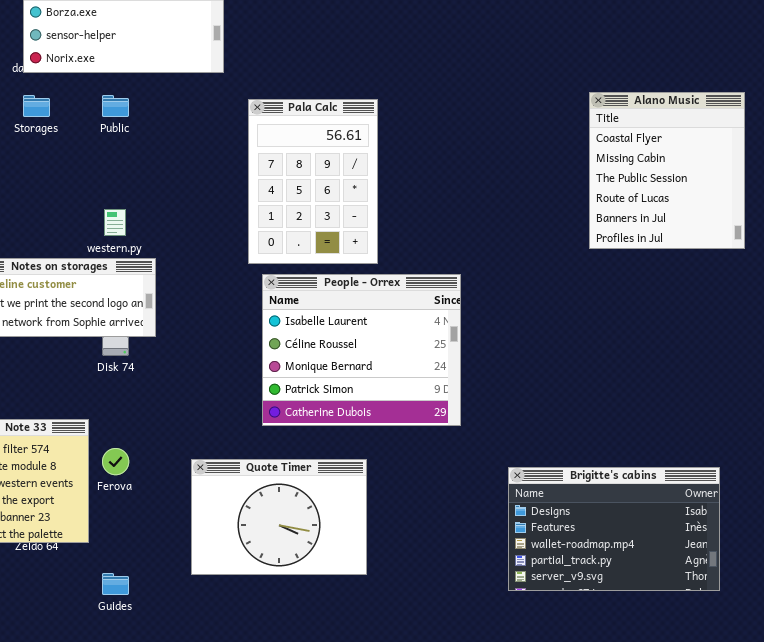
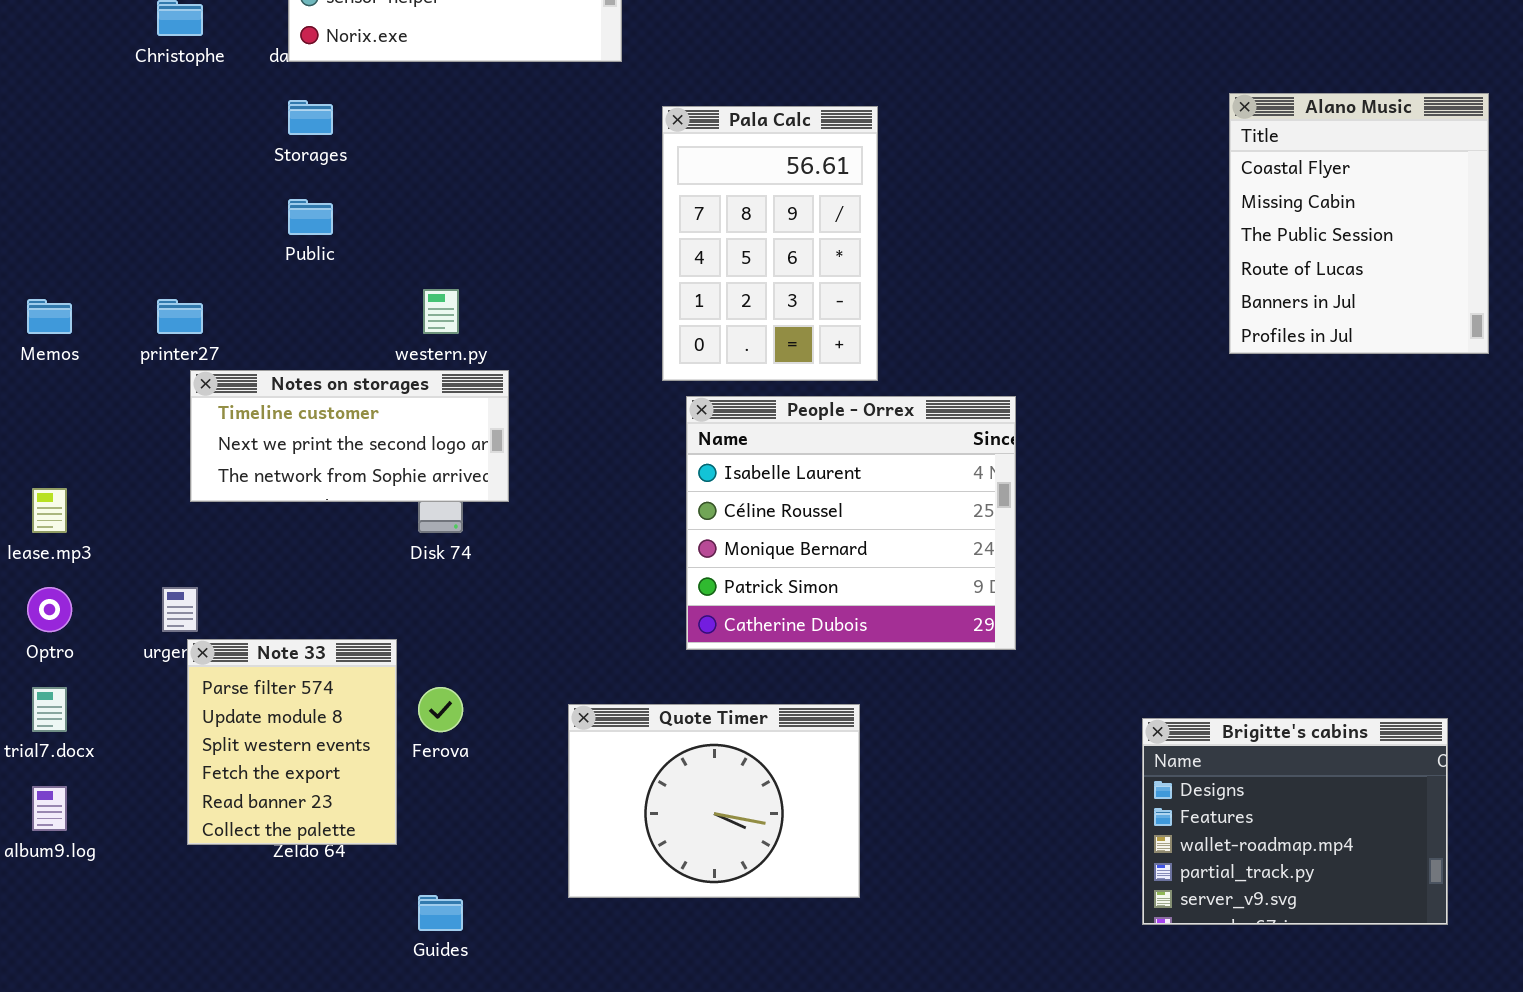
Public: [102,95,129,117] -> [288,199,333,235], moved
Brigitte's cabins: [508,467,720,591] -> [1142,718,1448,925], resized

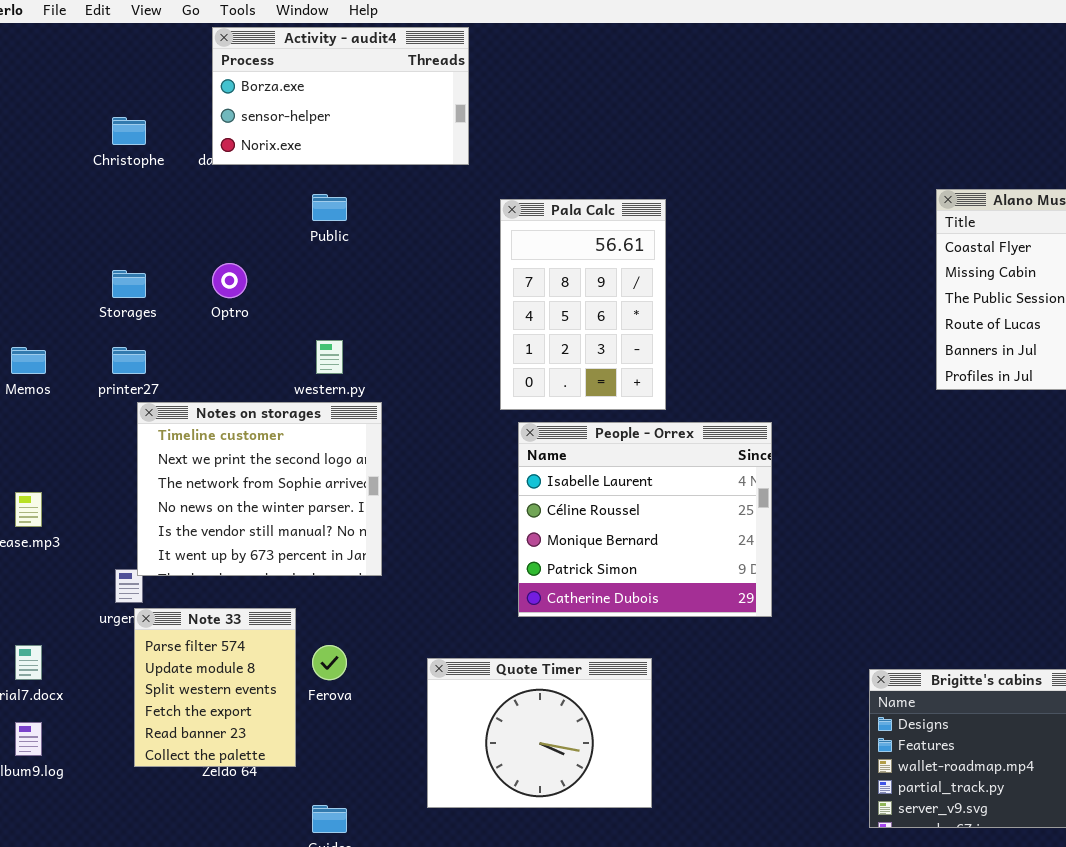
Storages: [288,100,333,135] -> [112,270,146,298], moved
Public: [288,199,333,235] -> [312,194,347,221], moved
Notes on storages: [190,370,509,502] -> [137,402,382,576], resized
Optro: [27,587,72,632] -> [212,263,247,298], moved

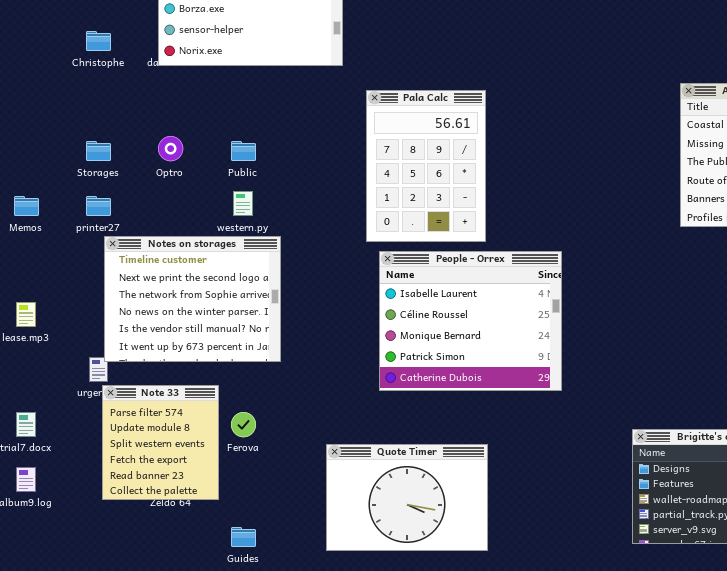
Public: [312,194,347,221] -> [231,141,256,161], moved
Quote Timer: [427,658,652,808] -> [326,444,488,551], moved

